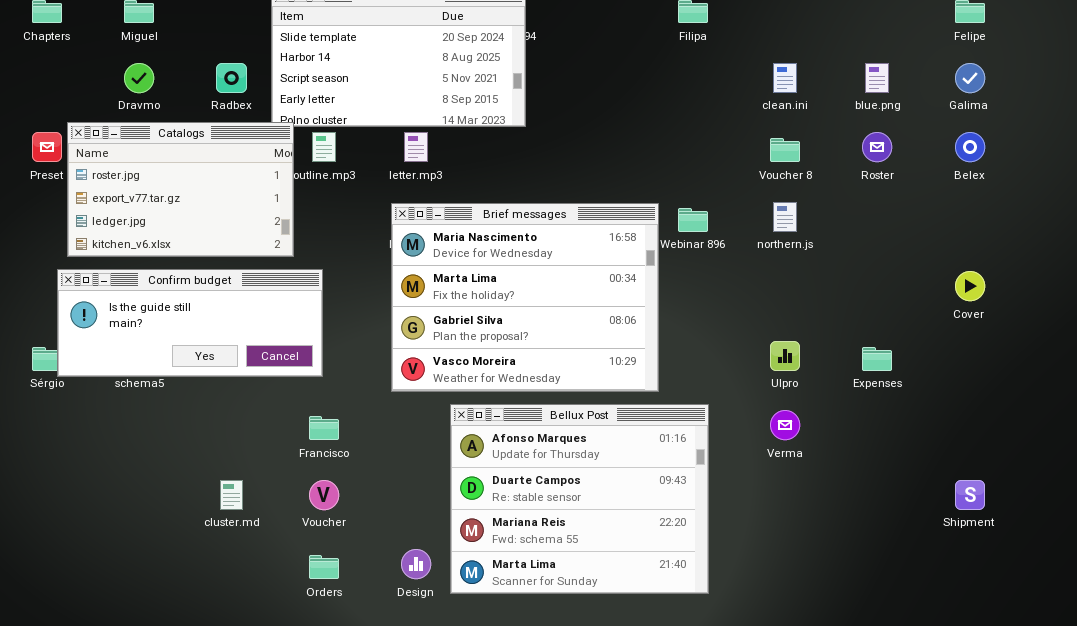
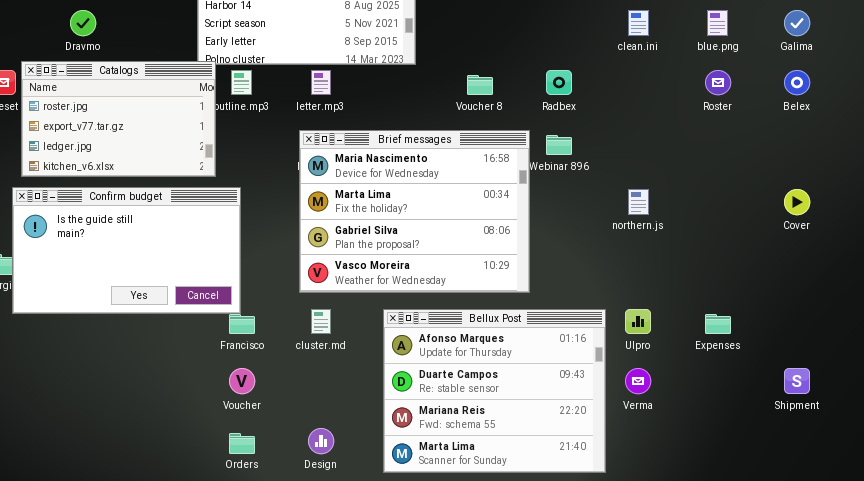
Radbex: [216,63,247,93] -> [546,70,572,95], moved
Voucher 8: [770,138,800,162] -> [467,75,493,95], moved
northern.js: [773,202,797,232] -> [628,189,649,215], moved
Confirm budget: [57,269,323,377] -> [12,187,241,314], resized
Ulpro: [770,341,800,371] -> [625,309,651,334], moved
Expenses: [862,347,892,371] -> [705,314,731,334], moved
Bellux Post: [450,404,709,594] -> [383,309,606,473], moved
Verma: [770,410,800,440] -> [625,368,651,394], moved
cluster.md: [220,480,243,510] -> [311,309,331,334], moved

